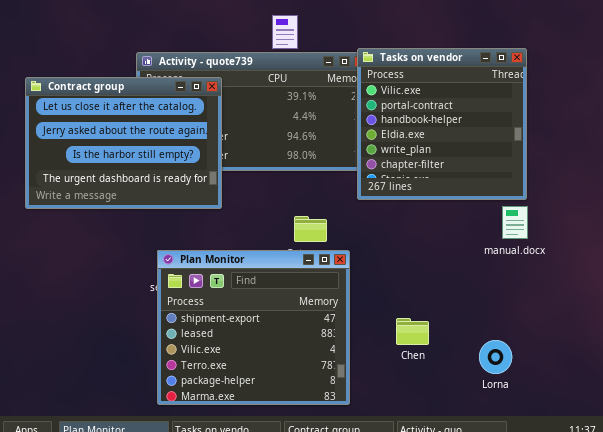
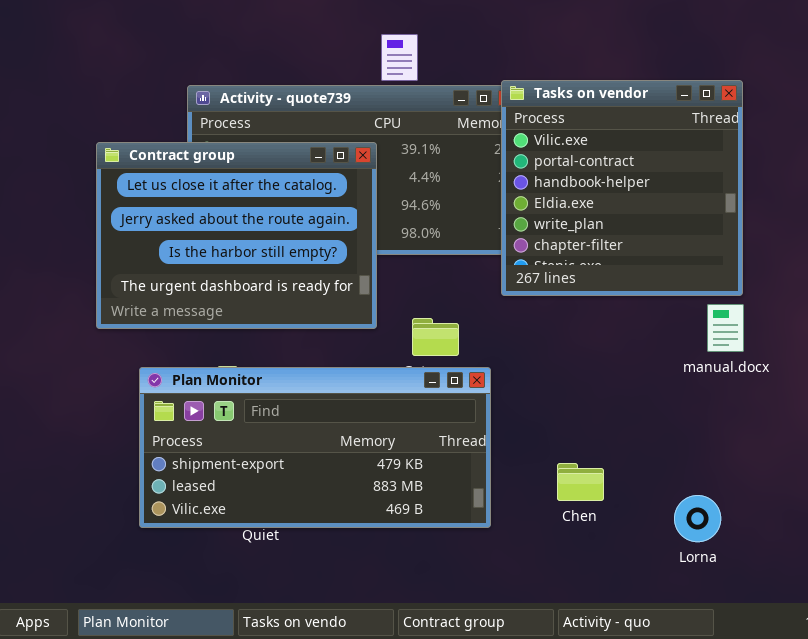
Contract group: [25,77,222,209] -> [96,142,377,329], moved
Plan Monitor: [157,250,350,405] -> [139,367,491,528], resized

